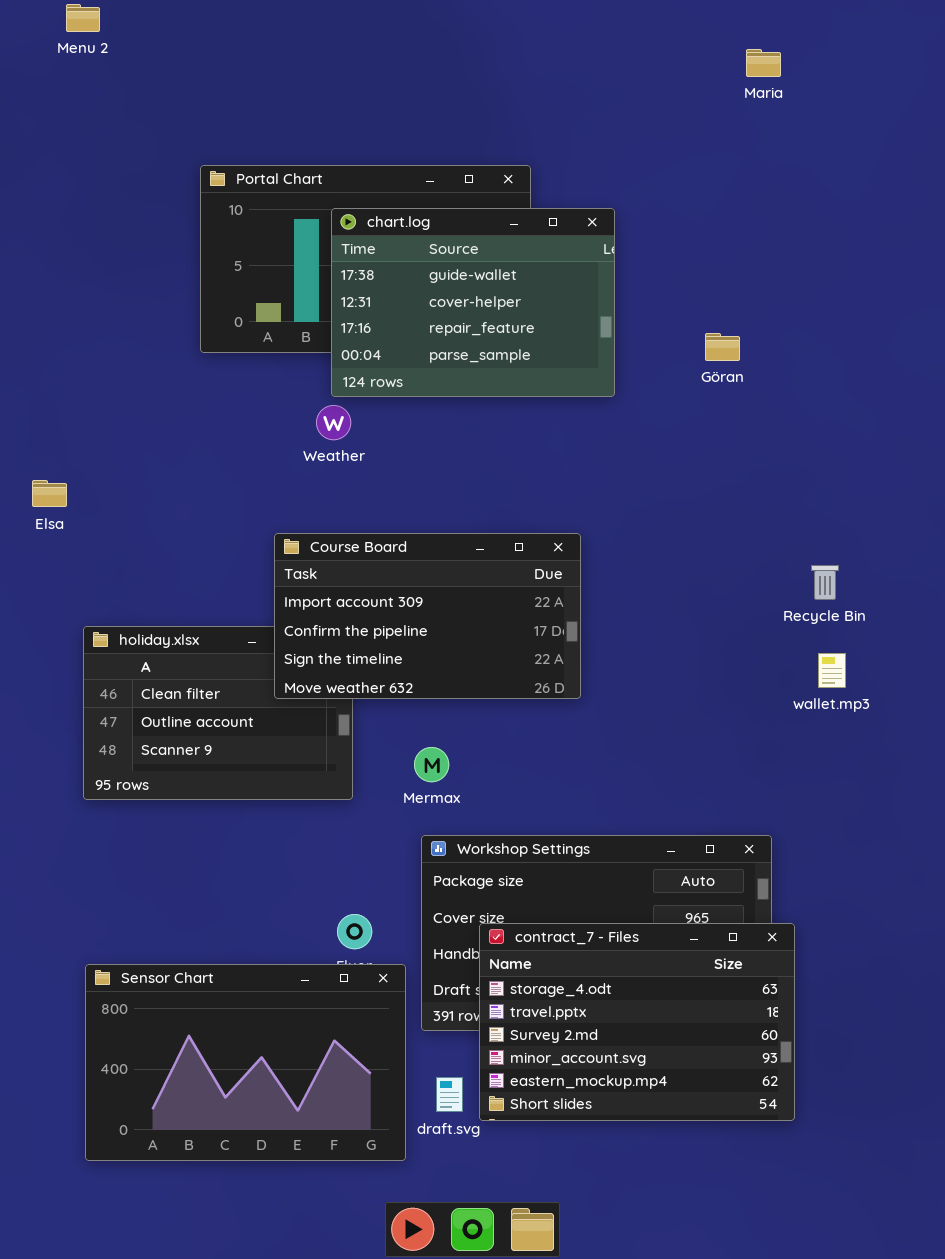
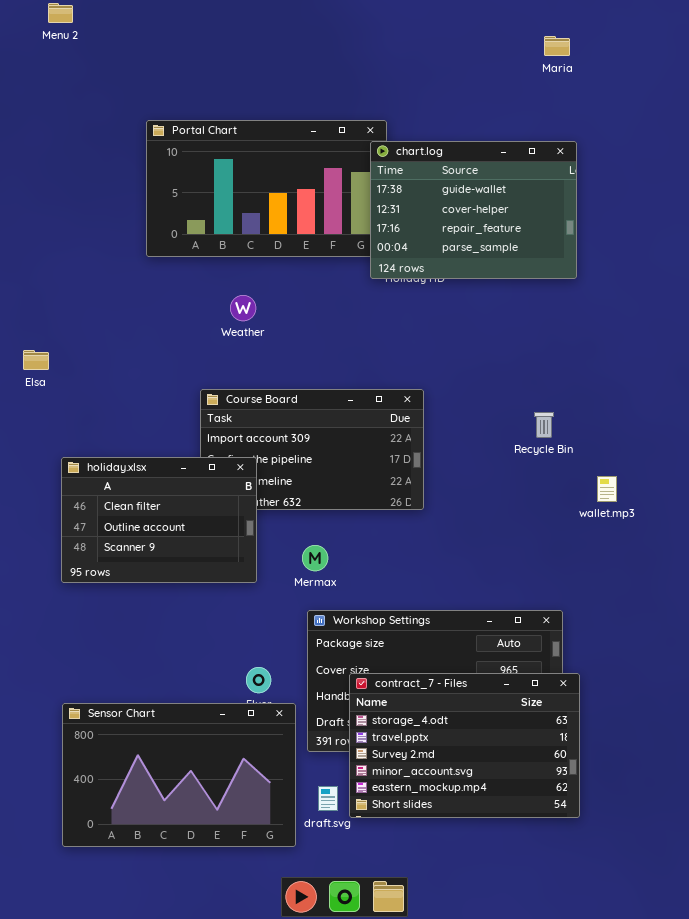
chart.log: [331,208,615,397] -> [370,141,577,279], moved
Recycle Bin: [811,565,839,600] -> [534,412,554,438], moved
holiday.xlsx: [83,626,353,800] -> [61,457,257,583], raised

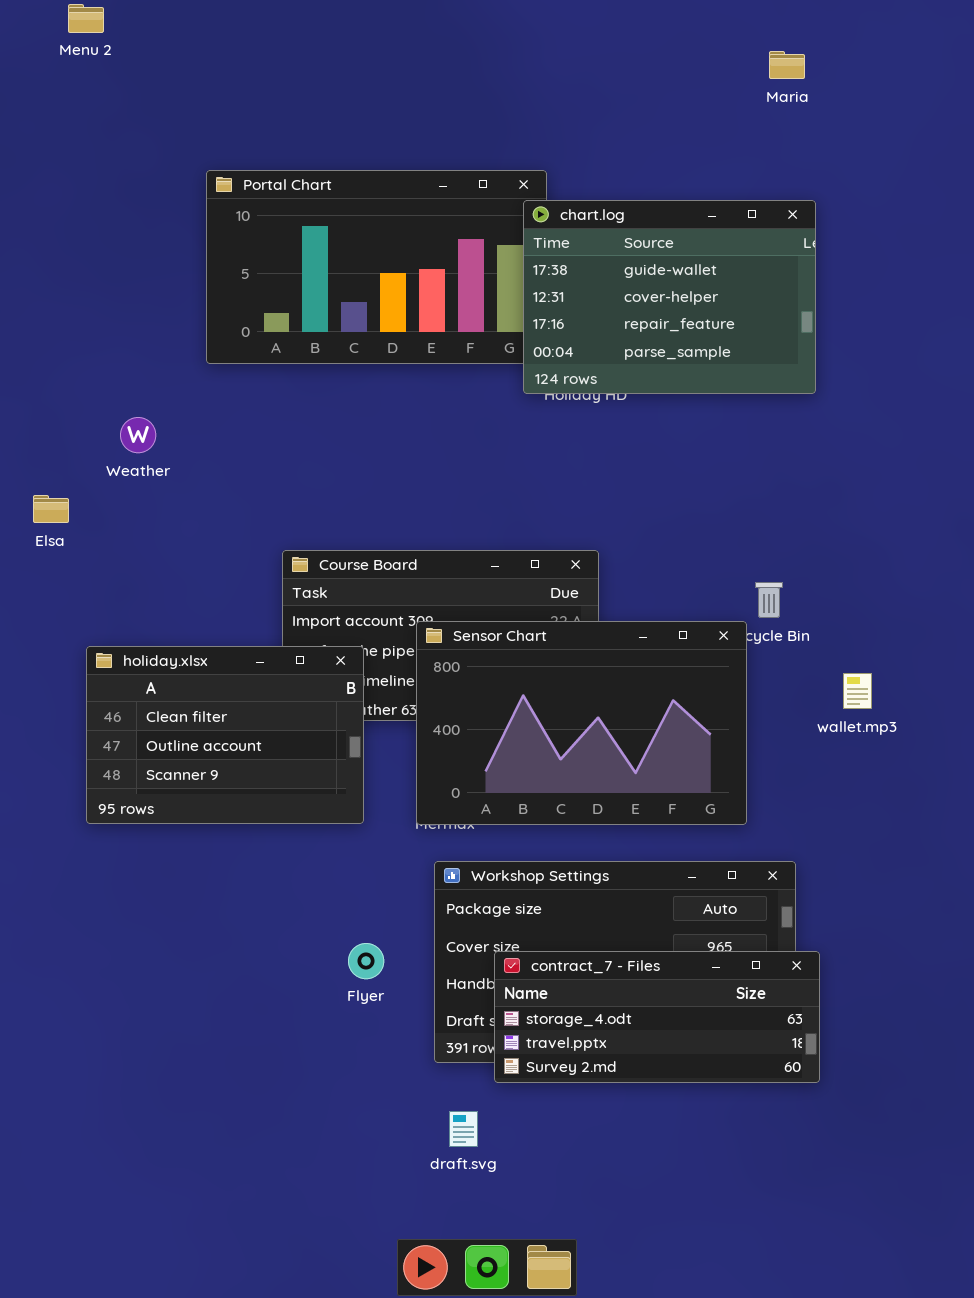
Weather: [230,295,256,321] -> [120,417,156,453], moved
contract_7 - Files: [349,673,580,818] -> [494,951,820,1083], resized
Sensor Chart: [62,703,296,847] -> [416,621,747,825], moved

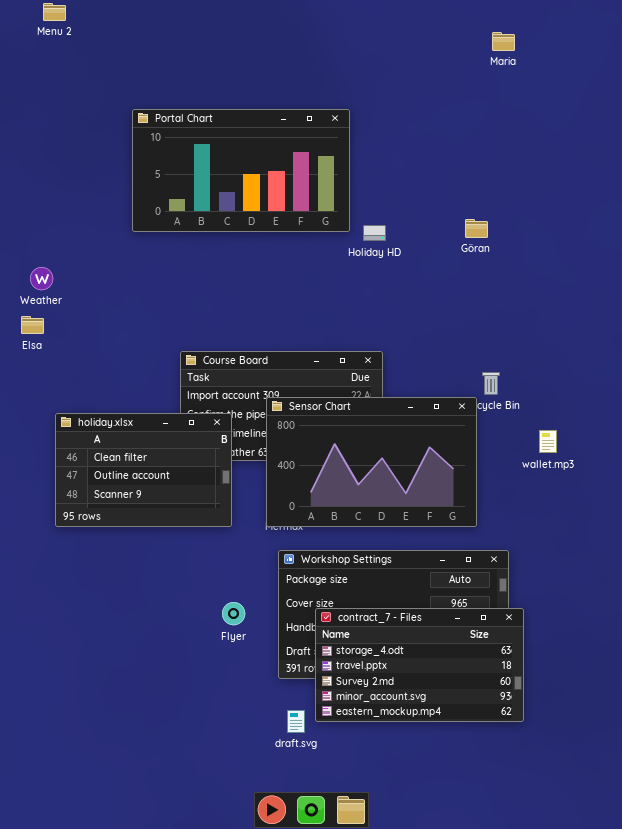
chart.log: [523,200,816,394] -> none, closed
Weather: [120,417,156,453] -> [30,267,53,290], moved
contract_7 - Files: [494,951,820,1083] -> [315,608,524,722], resized

